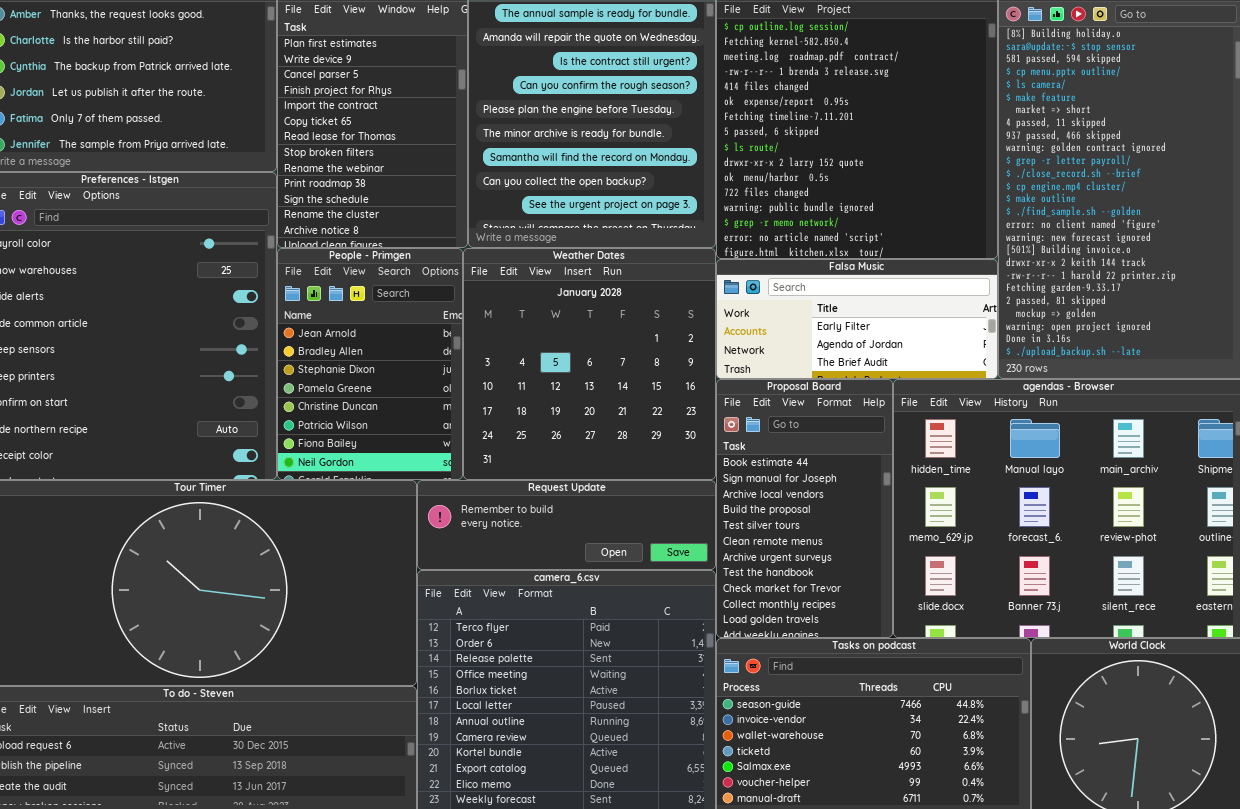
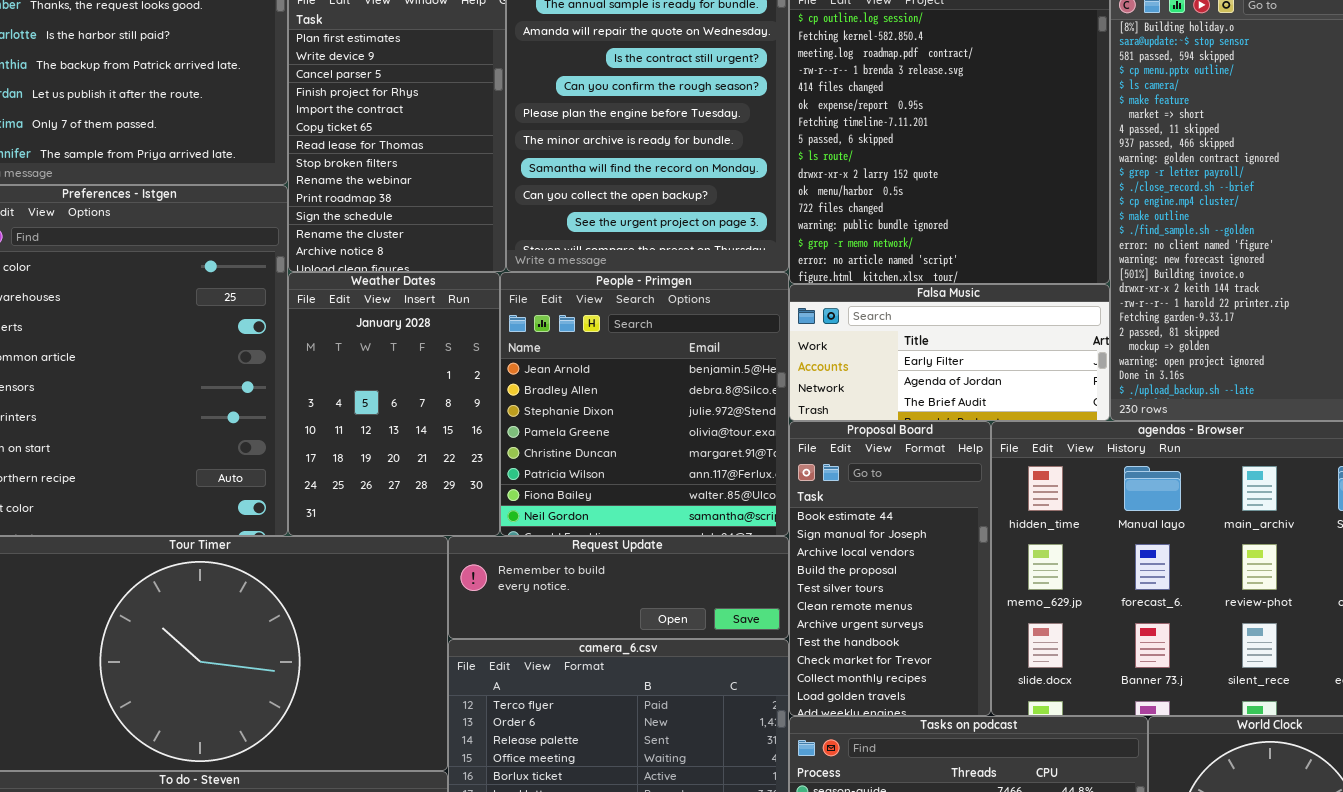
People - Primgen: [277,248,463,480] -> [500,272,789,536], moved, resized
Weather Dates: [463,248,716,480] -> [288,272,500,536], moved, resized

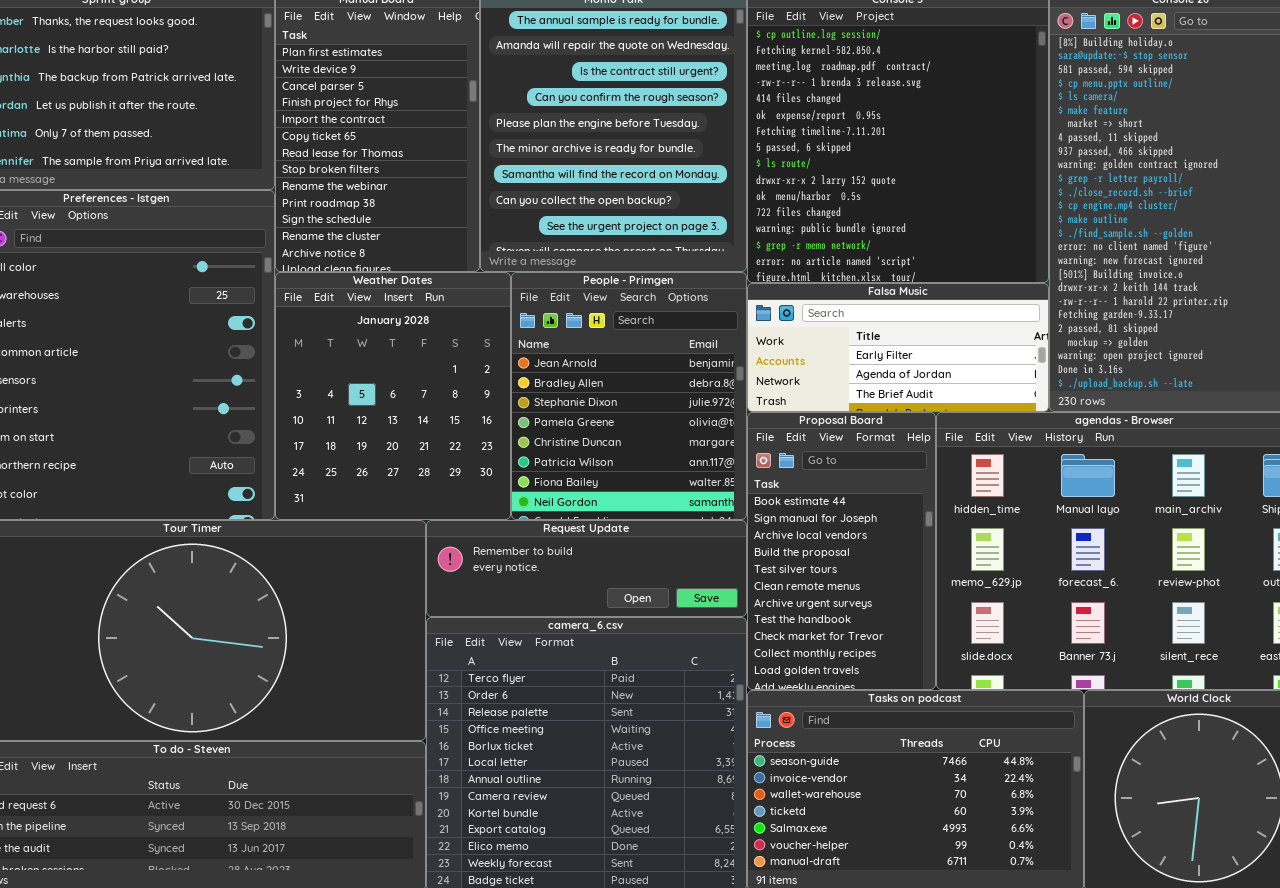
Weather Dates: [288,272,500,536] -> [275,272,511,520], resized
People - Primgen: [500,272,789,536] -> [511,272,747,520], resized

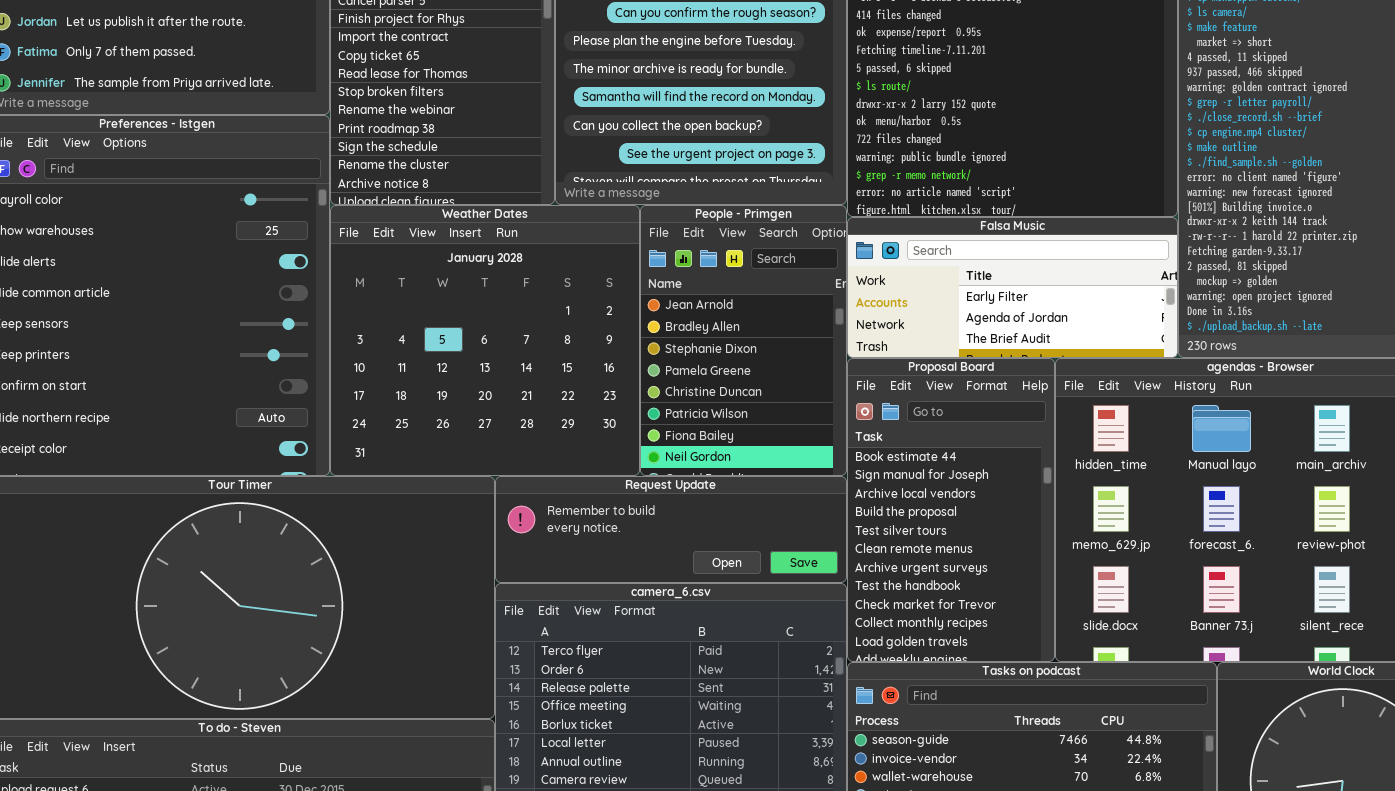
Weather Dates: [275,272,511,520] -> [330,205,640,476], resized
People - Primgen: [511,272,747,520] -> [640,205,847,476], resized

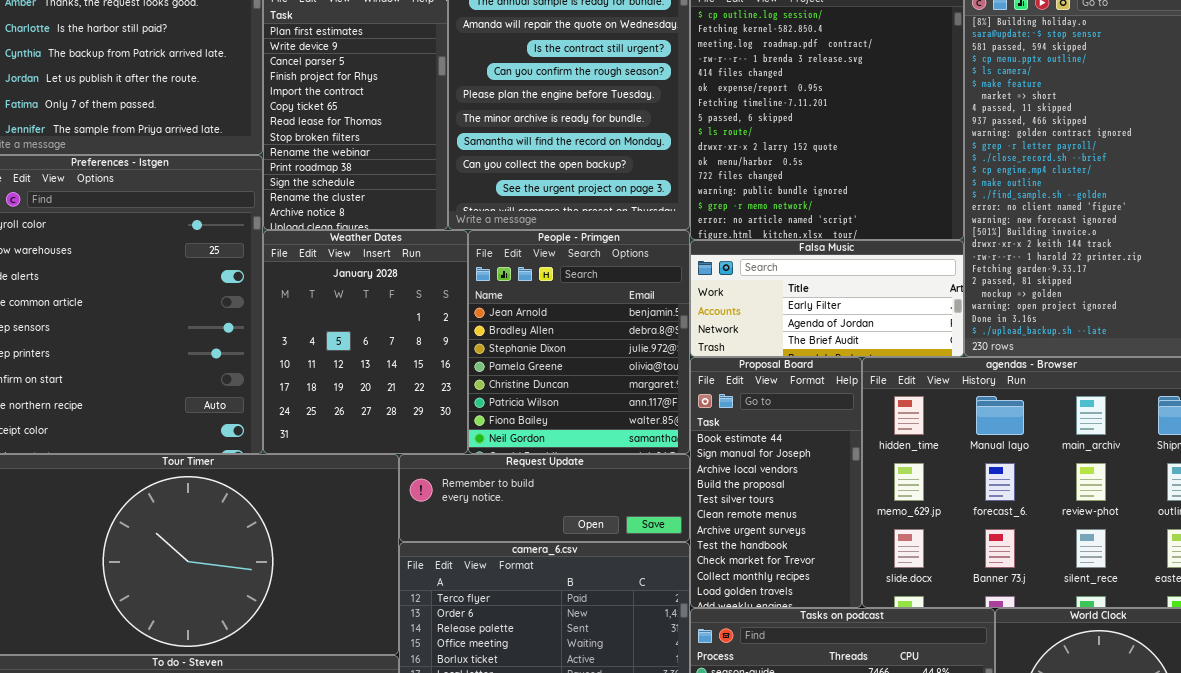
Weather Dates: [330,205,640,476] -> [263,230,468,454], resized
People - Primgen: [640,205,847,476] -> [468,230,690,454], resized

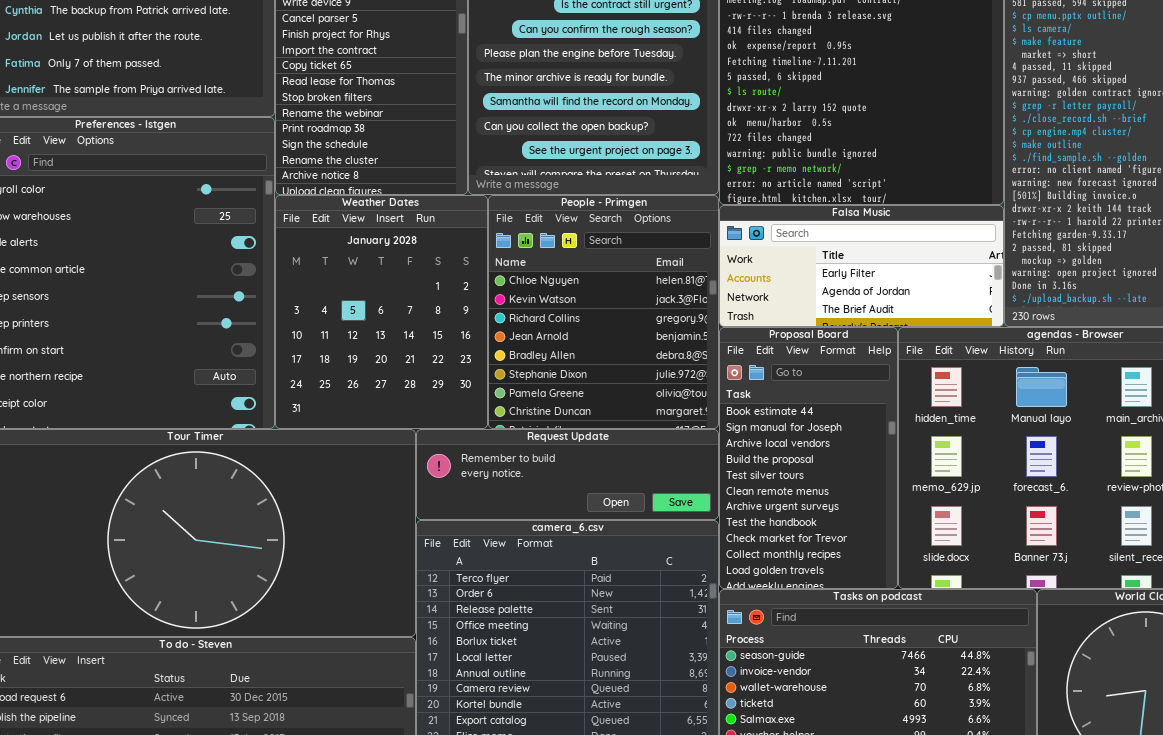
People - Primgen: [468,230,690,454] -> [488,195,719,429], scrolled up 3 rows

